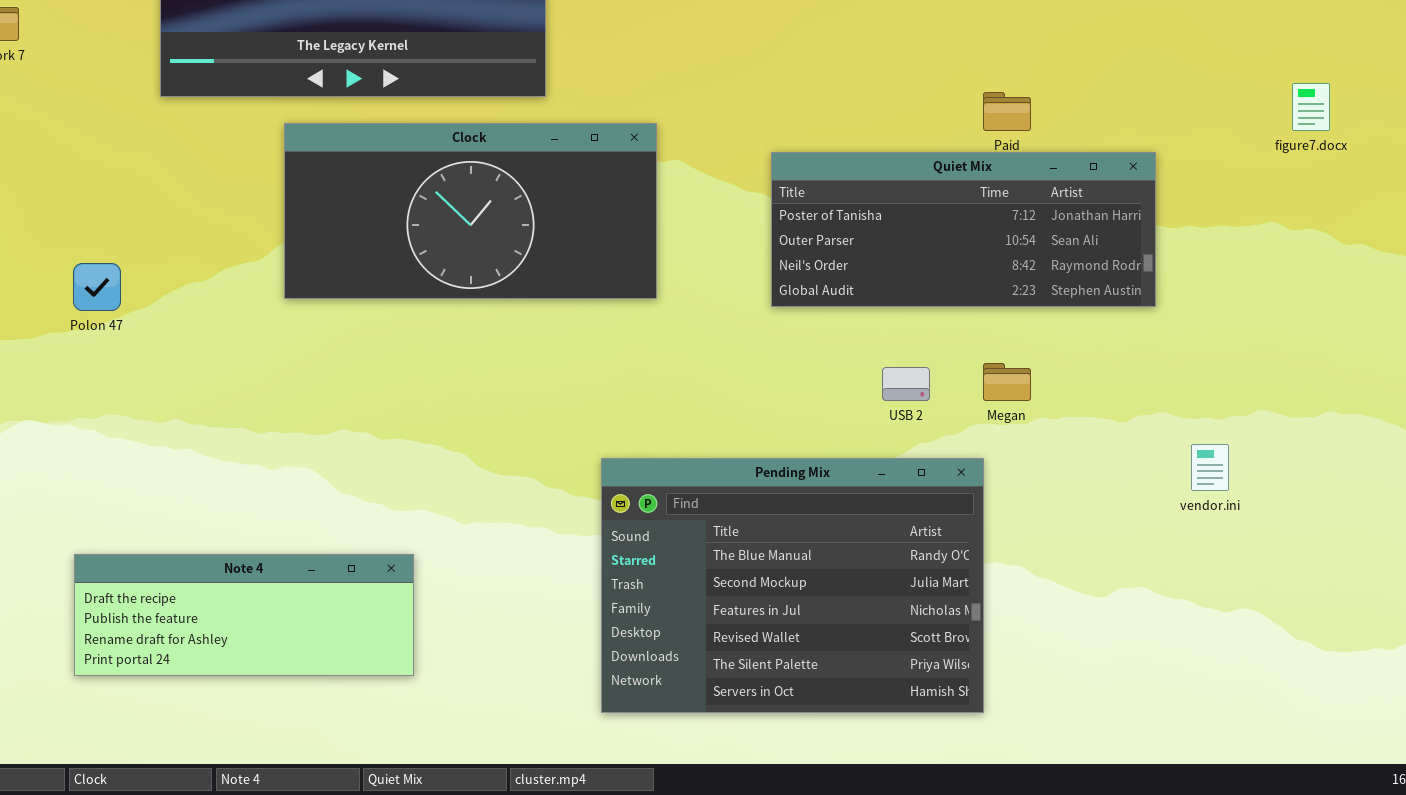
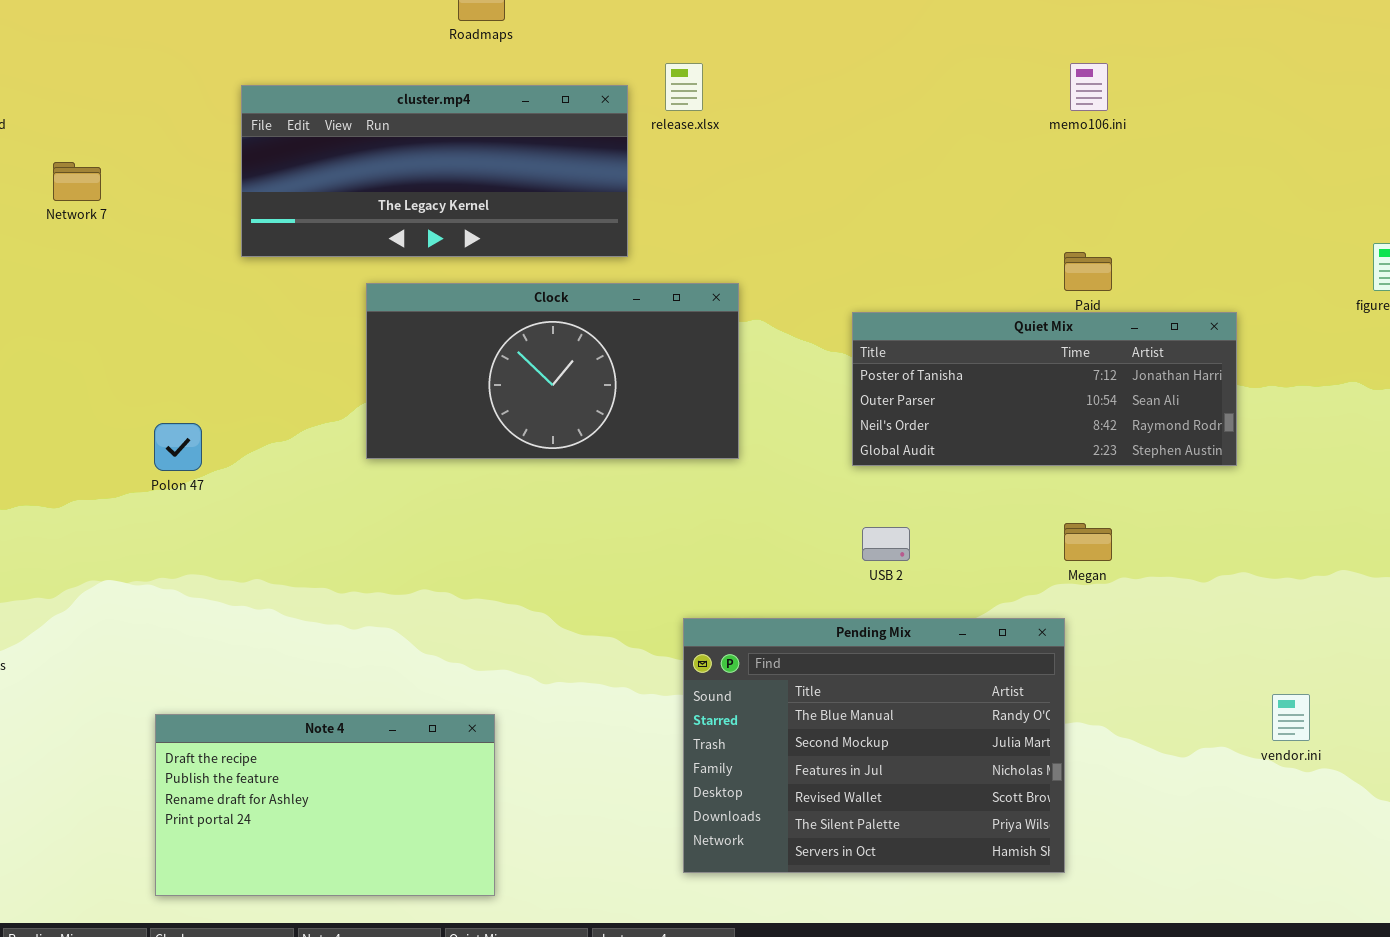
USB 2: [882,367,930,401] -> [862,527,910,561], moved
vendor.ini: [1191,444,1229,491] -> [1272,694,1310,741], moved
Note 4: [74,554,414,676] -> [155,714,495,896], resized

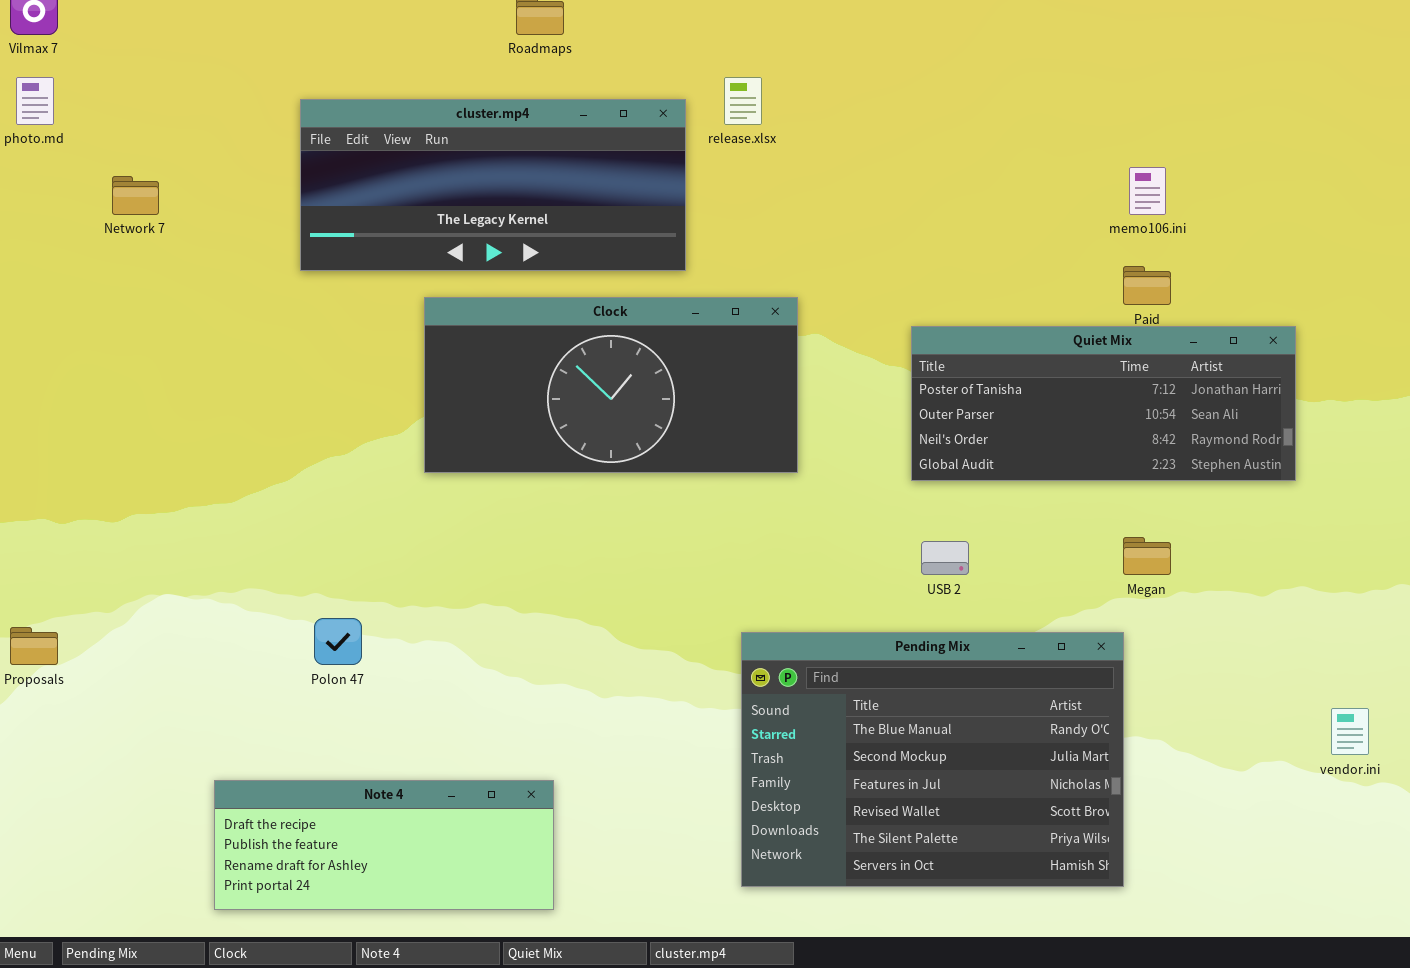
memo106.ini: [1070,63,1108,111] -> [1129,167,1166,215], moved
Polon 47: [154,423,202,471] -> [314,618,362,665], moved
Note 4: [155,714,495,896] -> [214,780,554,910], resized

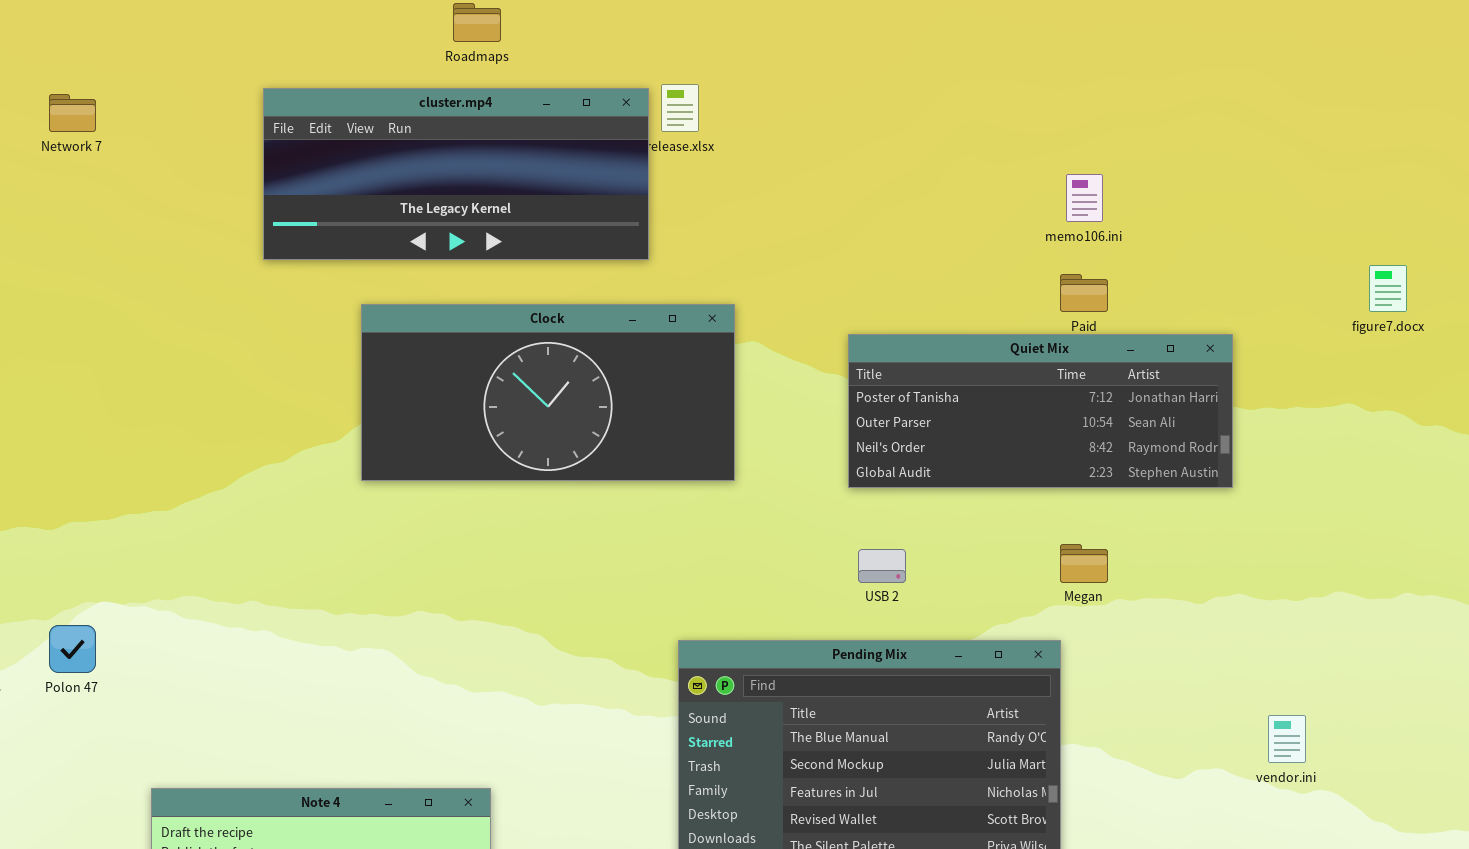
cluster.mp4: [300,99,686,271] -> [263,88,649,260], moved
Network 7: [112,176,159,215] -> [49,94,96,132], moved
Polon 47: [314,618,362,665] -> [49,625,96,673], moved

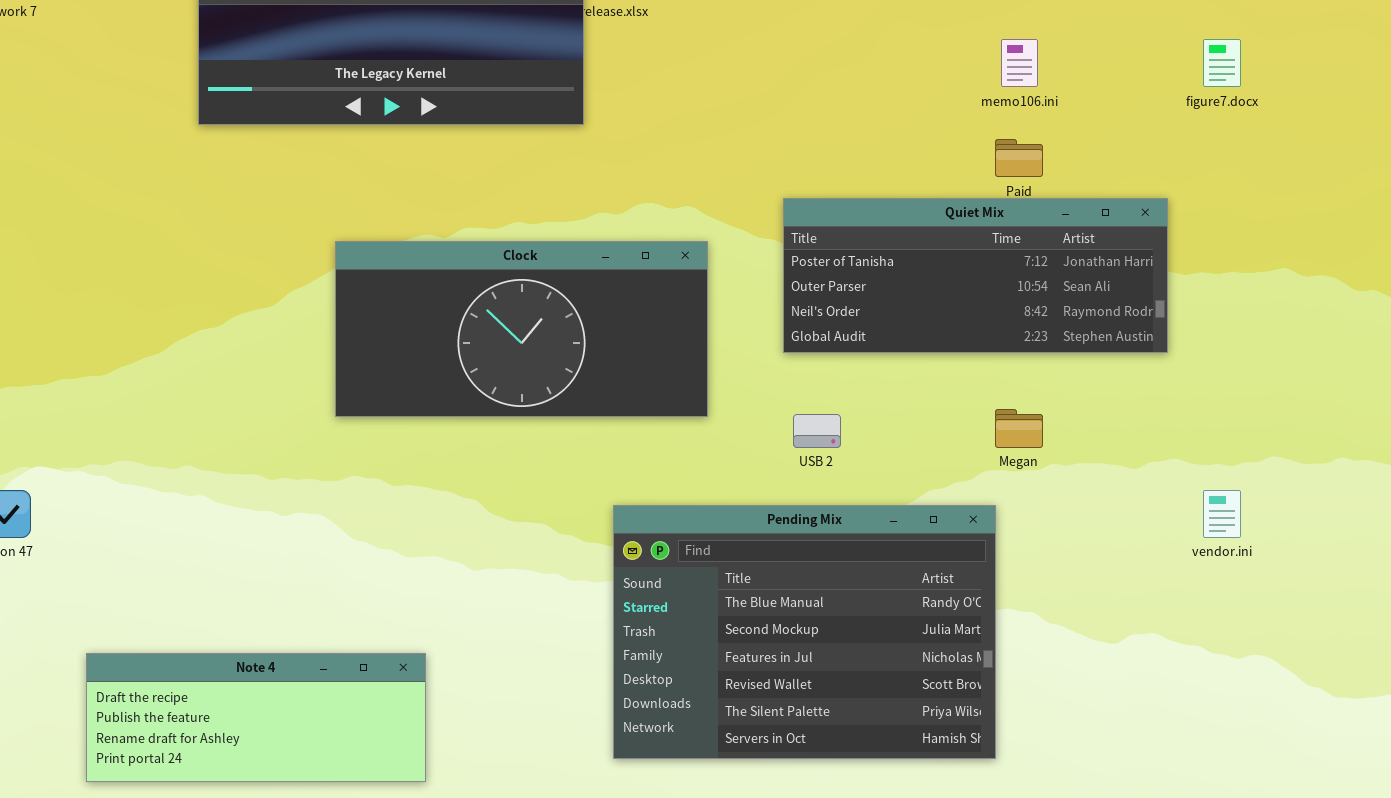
figure7.docx: [1369,265,1407,312] -> [1203,39,1241,87], moved
Clock: [361,304,735,481] -> [335,241,708,417], moved
vendor.ini: [1268,715,1306,763] -> [1203,490,1241,538], moved

